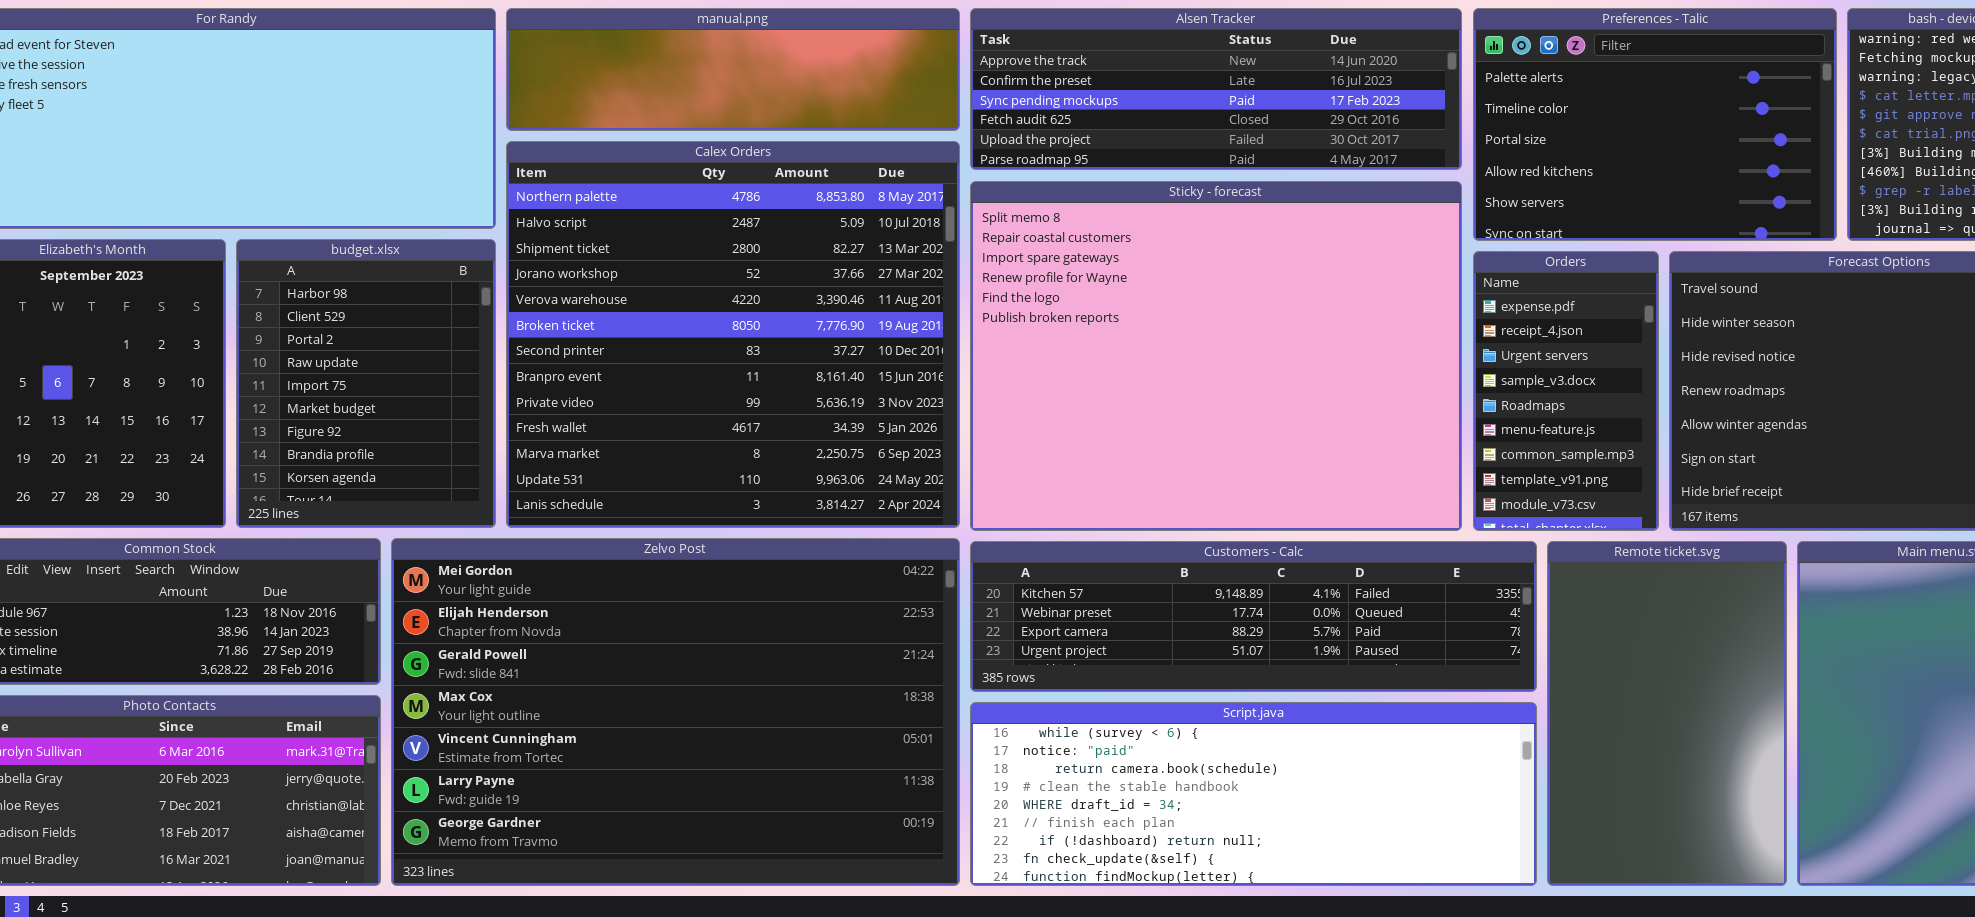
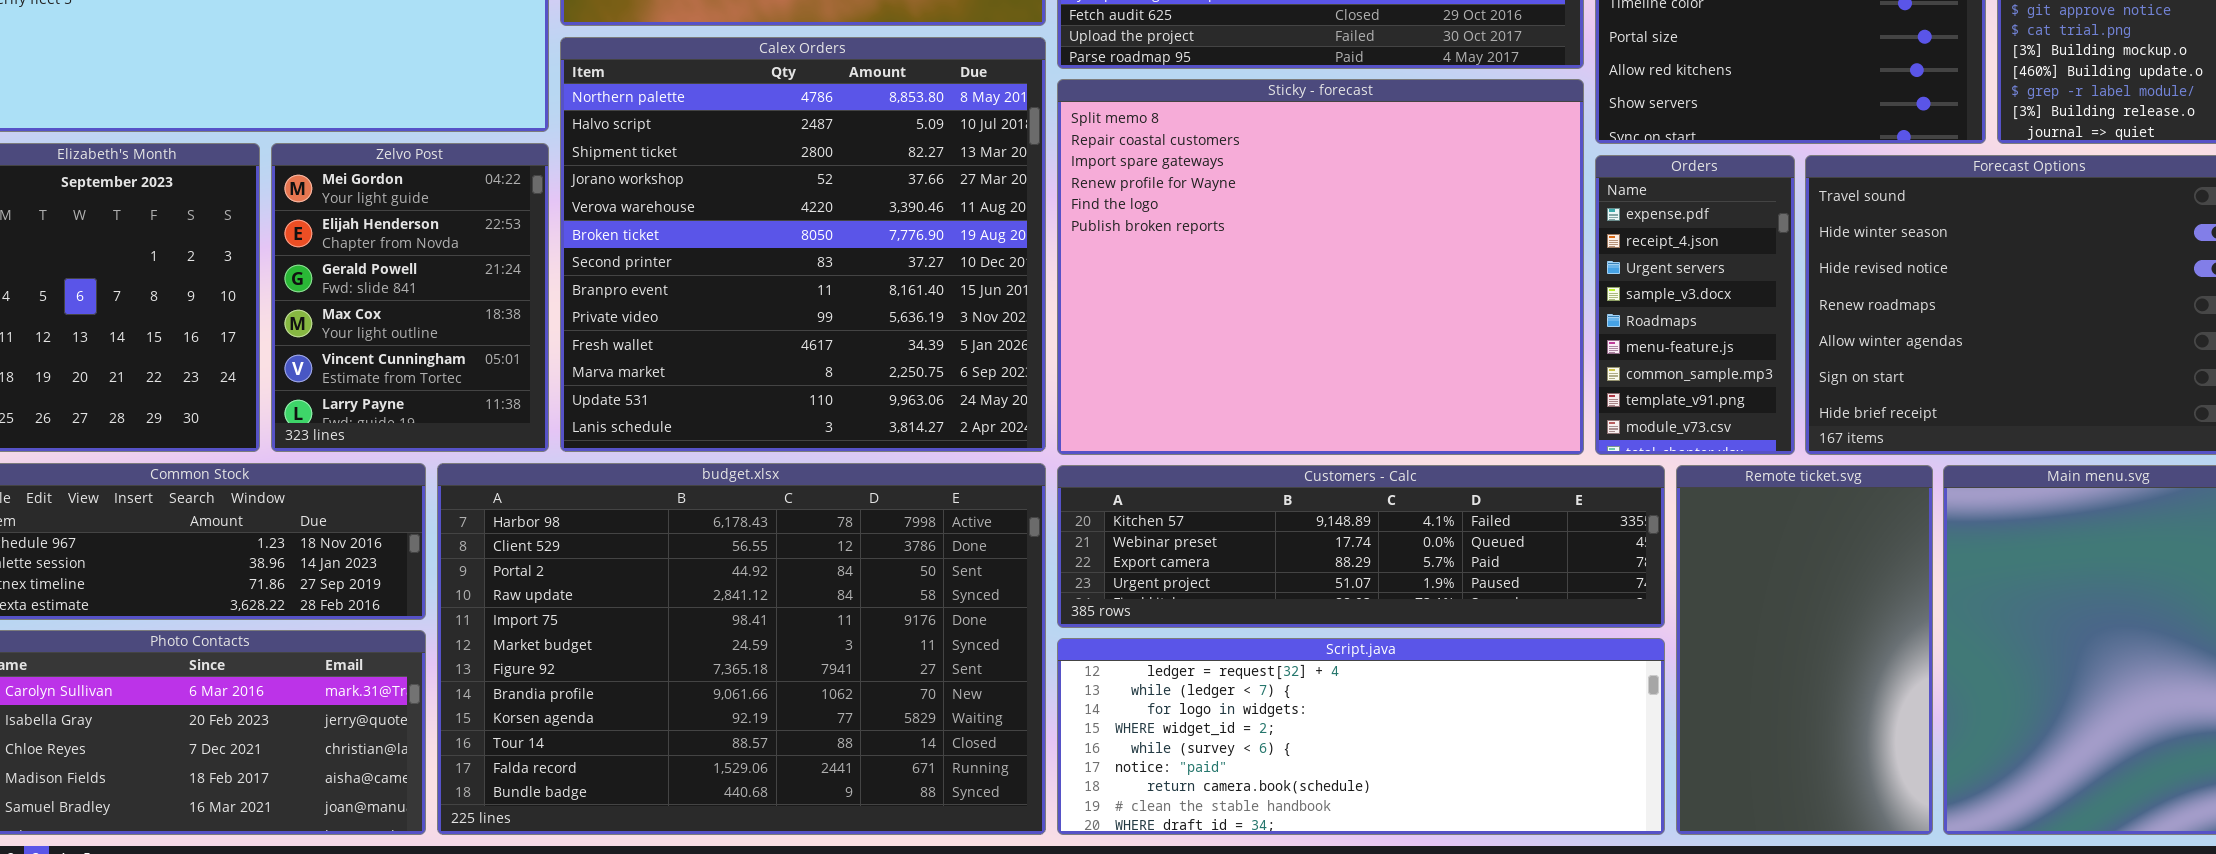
budget.xlsx: [236,239,496,528] -> [437,463,1046,835], moved, resized
Zelvo Post: [391,538,960,886] -> [271,143,549,452], moved, resized
Script.java: [970,702,1537,886] -> [1057,638,1665,835], scrolled up 4 rows

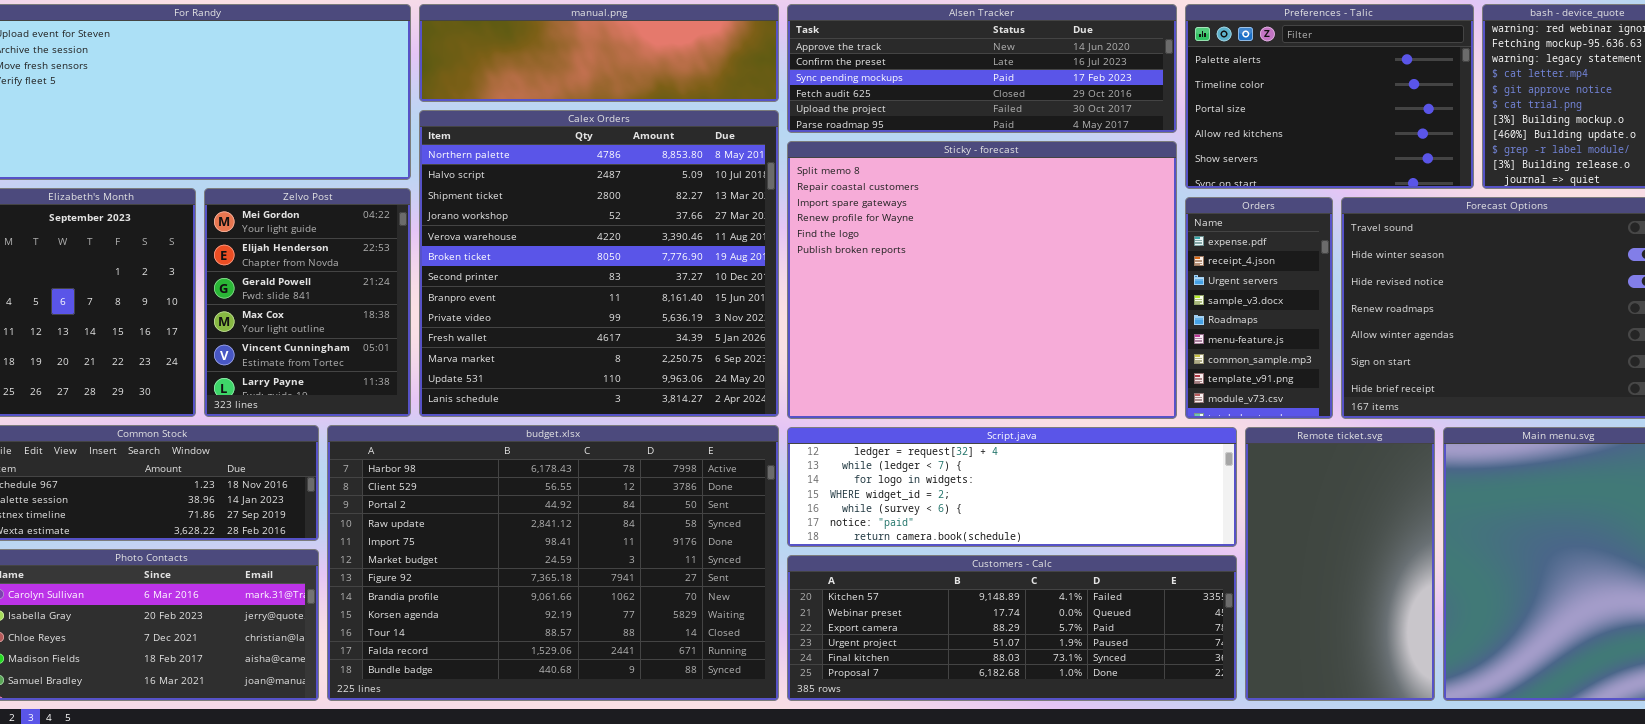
Customers - Calc: [1057,465,1665,628] -> [787,555,1237,701], moved, resized
Script.java: [1057,638,1665,835] -> [787,427,1237,547], moved, resized

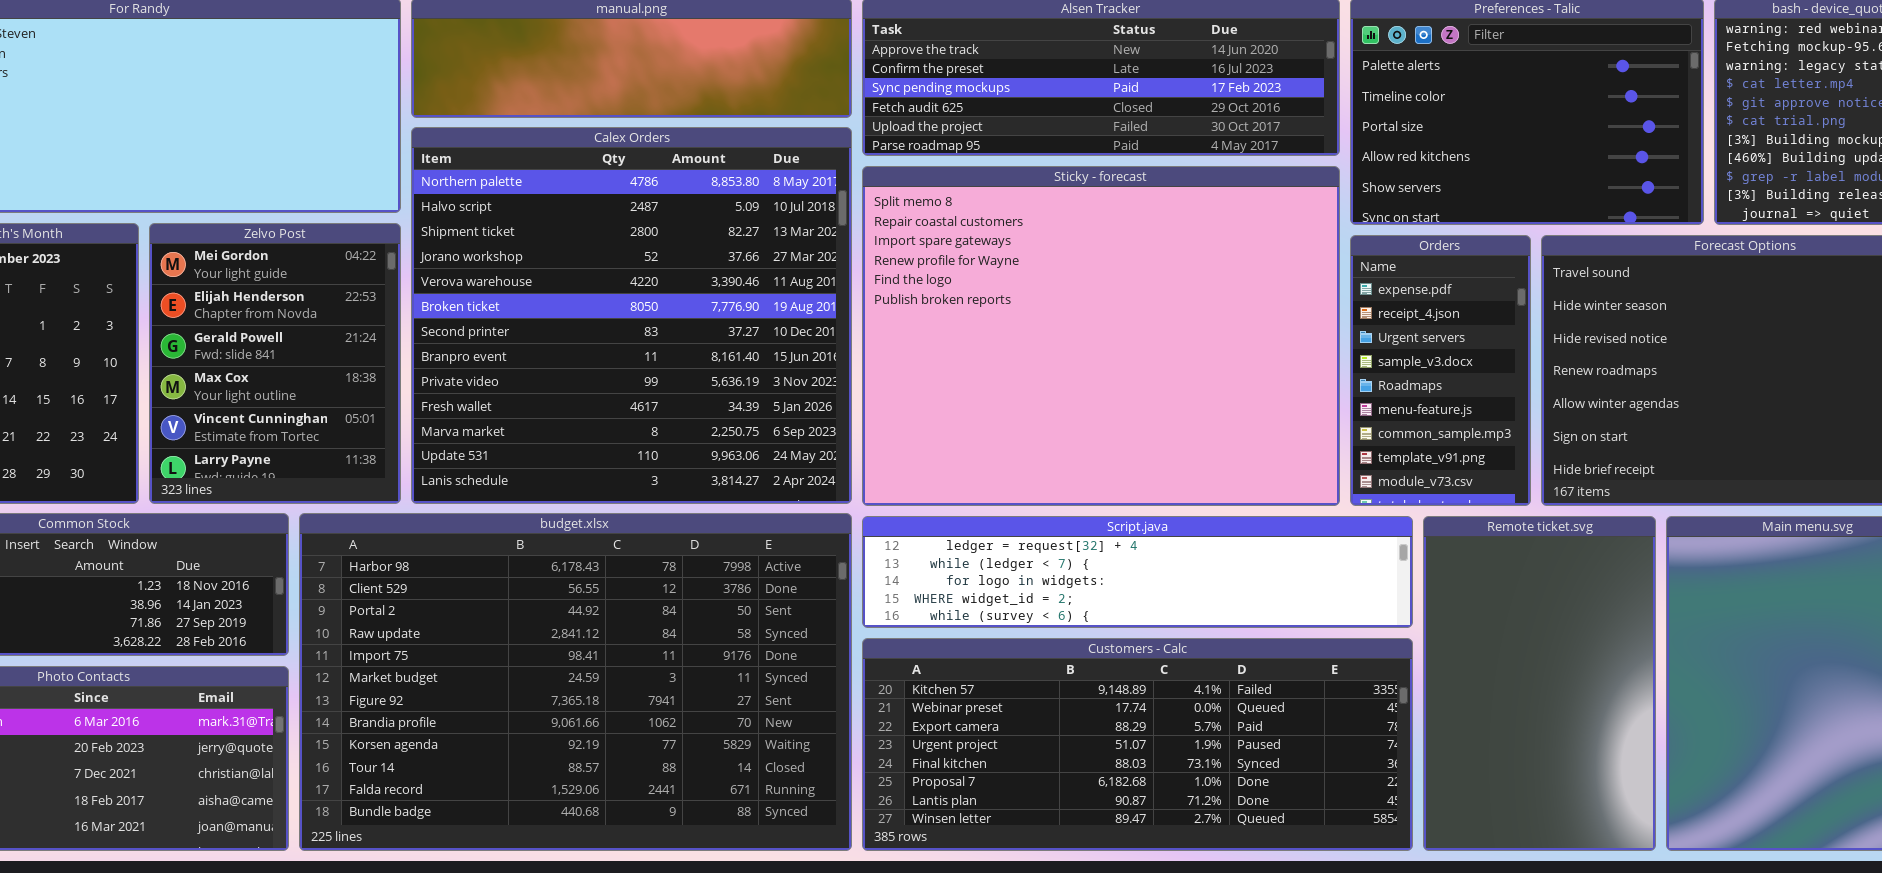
Script.java: [787,427,1237,547] -> [862,516,1413,628], resized
Customers - Calc: [787,555,1237,701] -> [862,638,1413,851], resized

